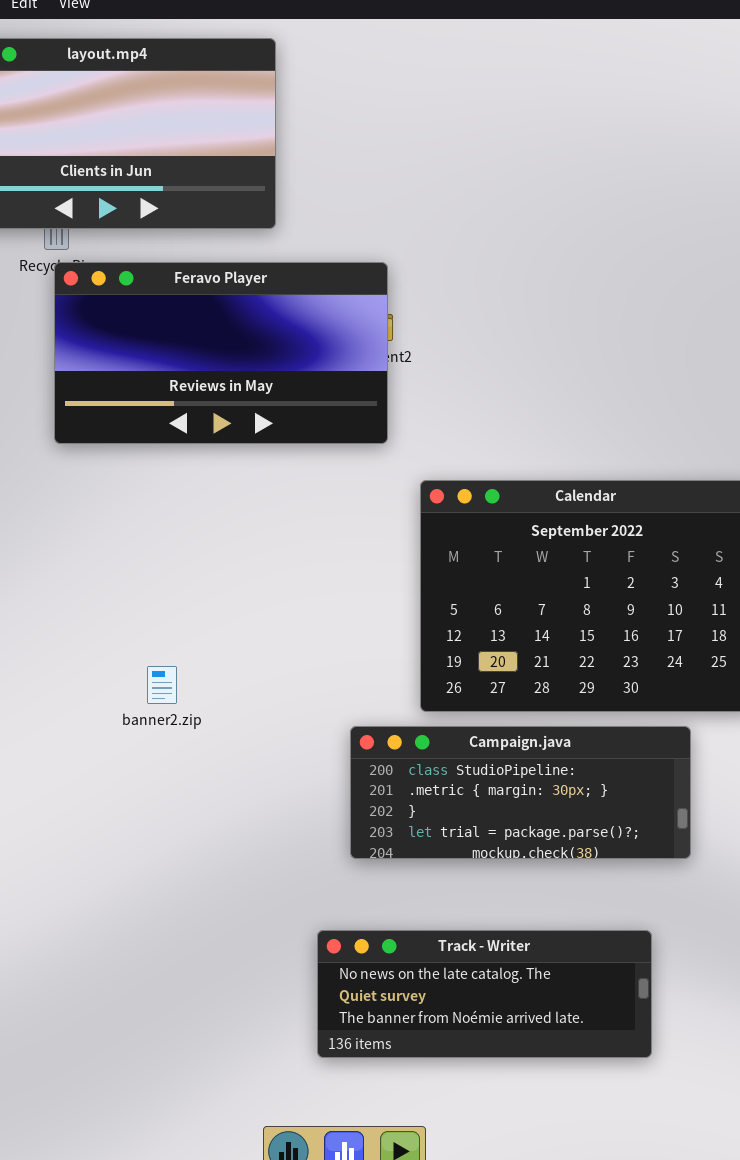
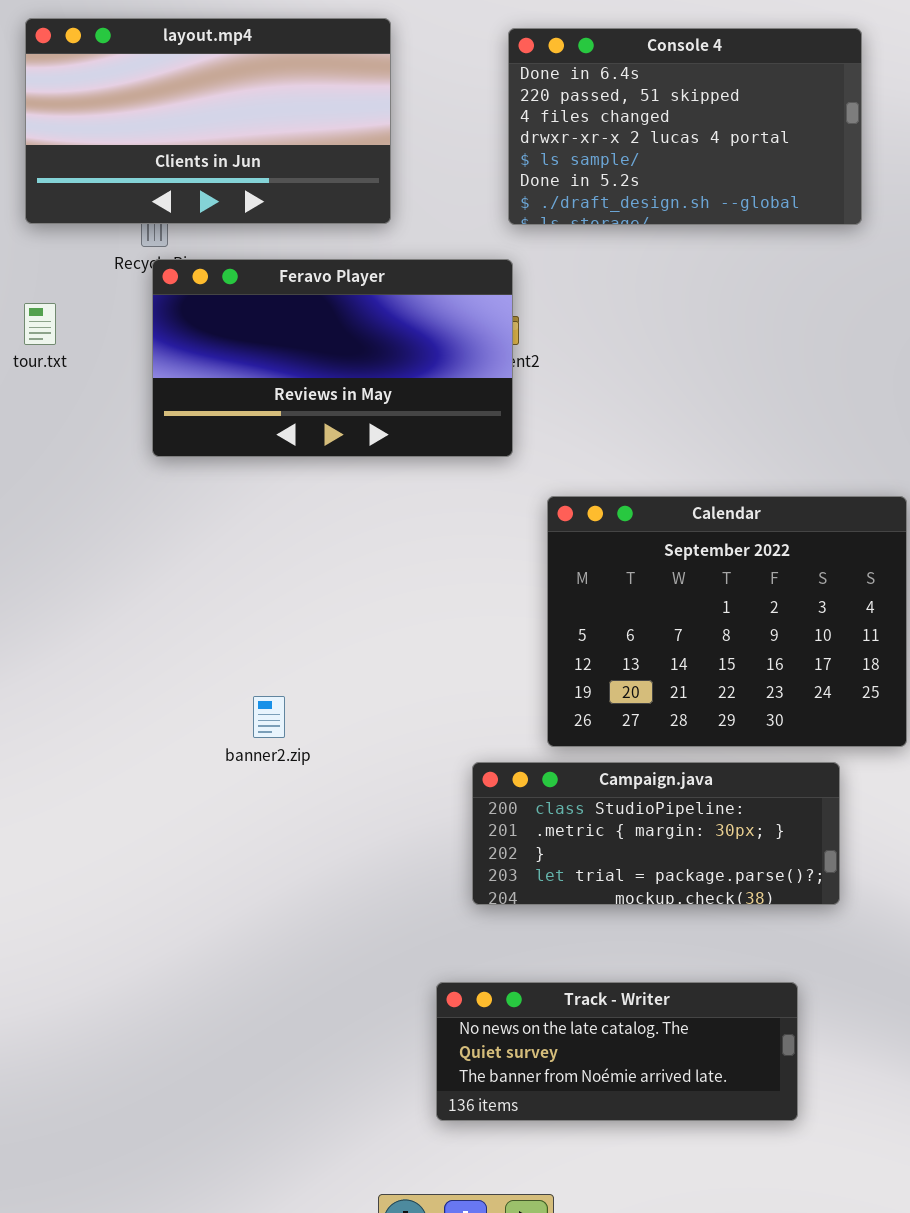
Console 4: none -> [508,28,862,225], opened

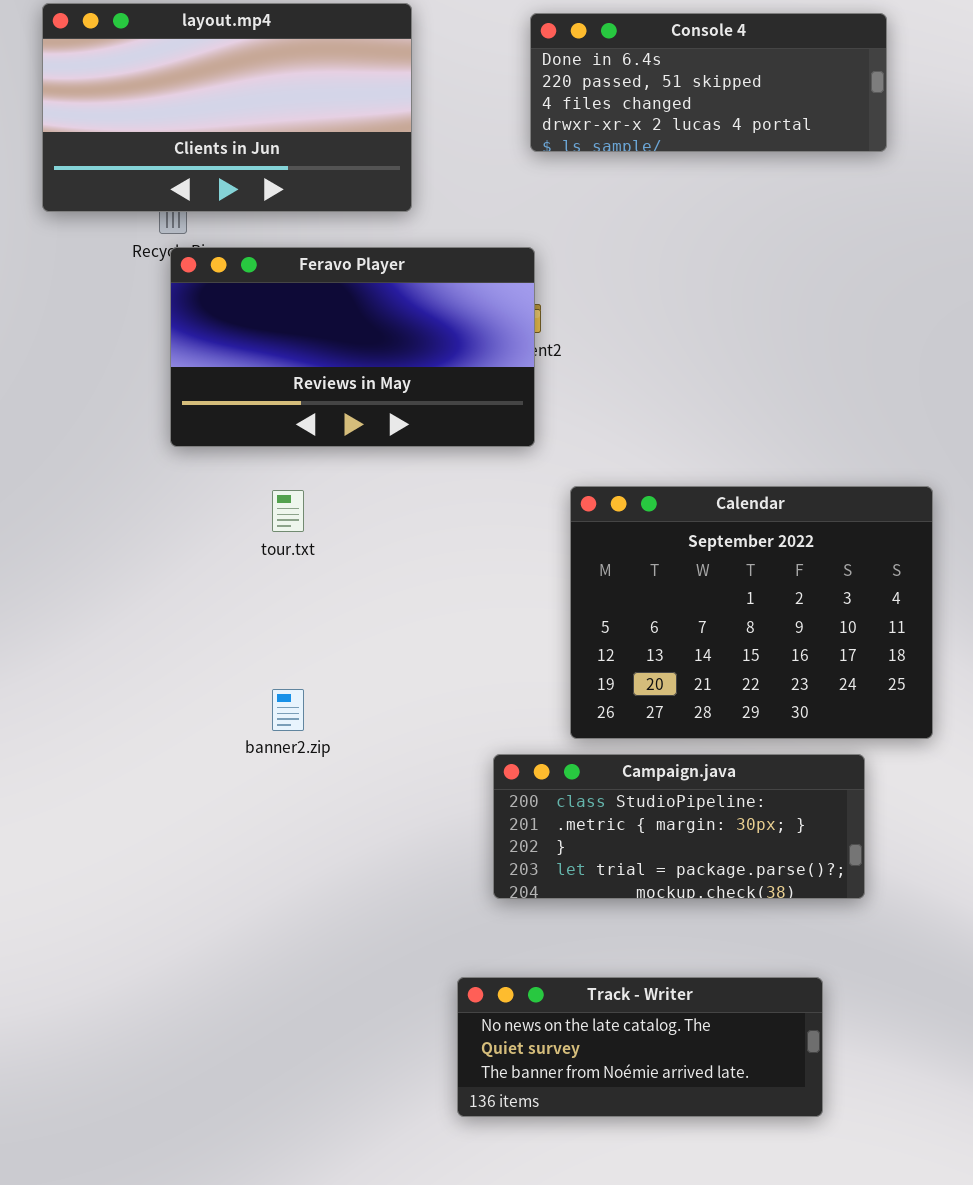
Console 4: [508,28,862,225] -> [530,13,887,152], resized
tour.txt: [24,303,56,345] -> [272,490,304,532], moved

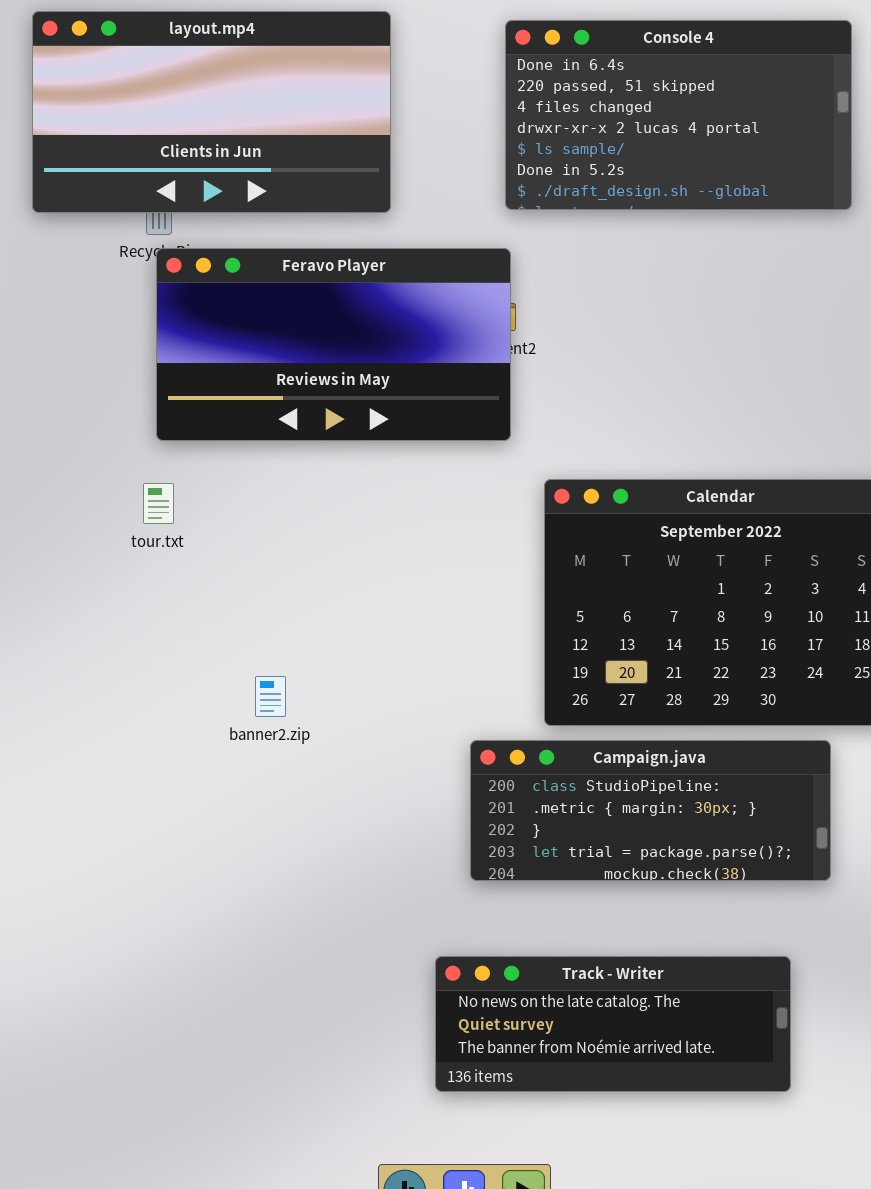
Console 4: [530,13,887,152] -> [505,20,852,210], resized
tour.txt: [272,490,304,532] -> [143,483,174,524], moved

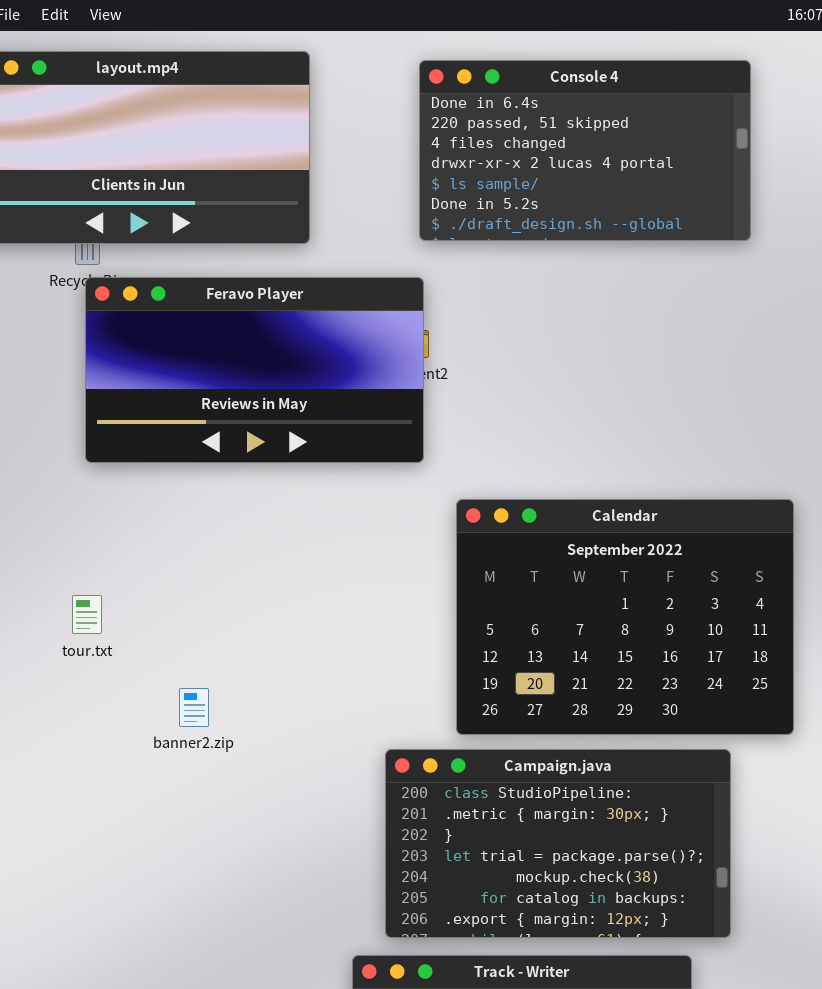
tour.txt: [143,483,174,524] -> [72,595,102,634], moved
Campaign.java: [470,740,831,881] -> [385,749,731,938], resized

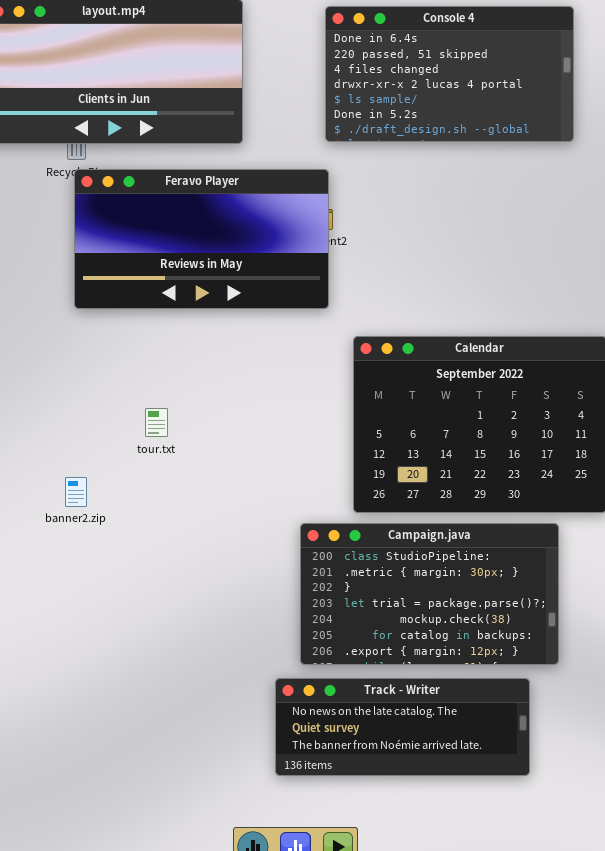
tour.txt: [72,595,102,634] -> [145,408,168,437], moved
banner2.zip: [179,688,209,727] -> [65,477,87,507], moved

